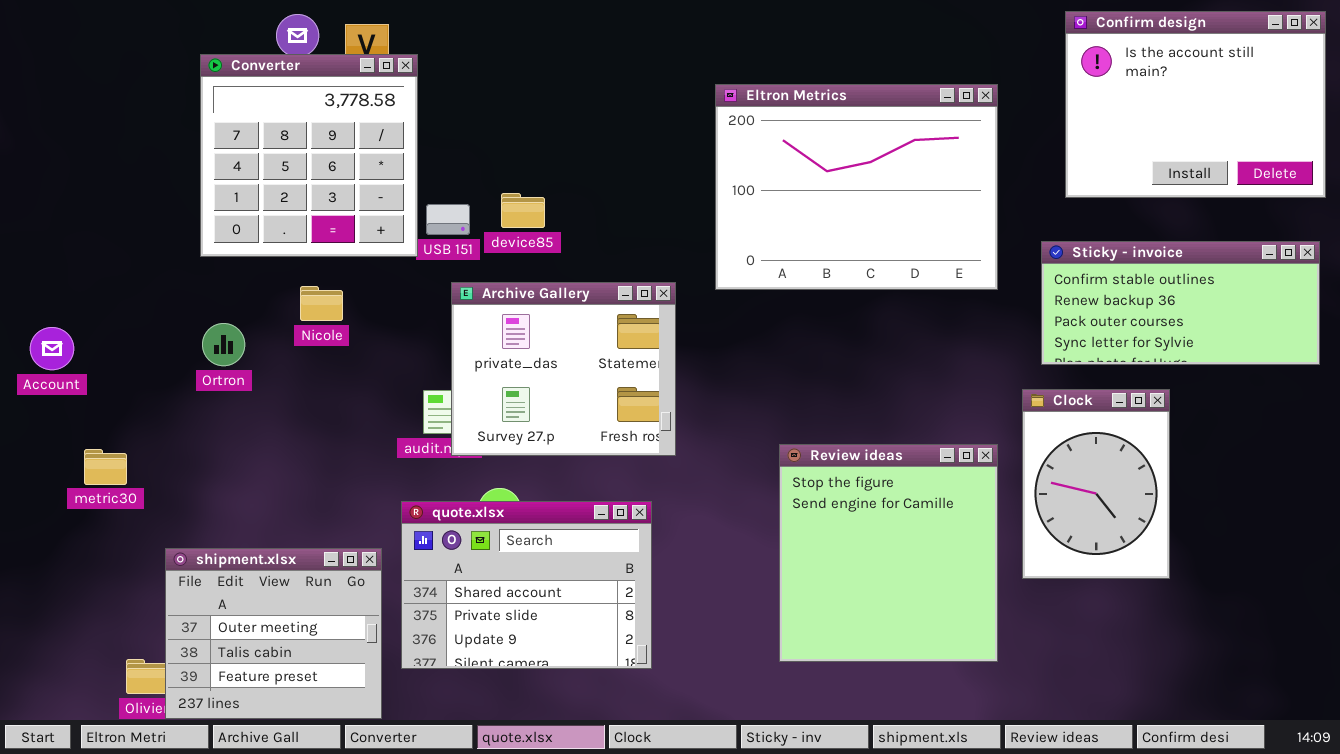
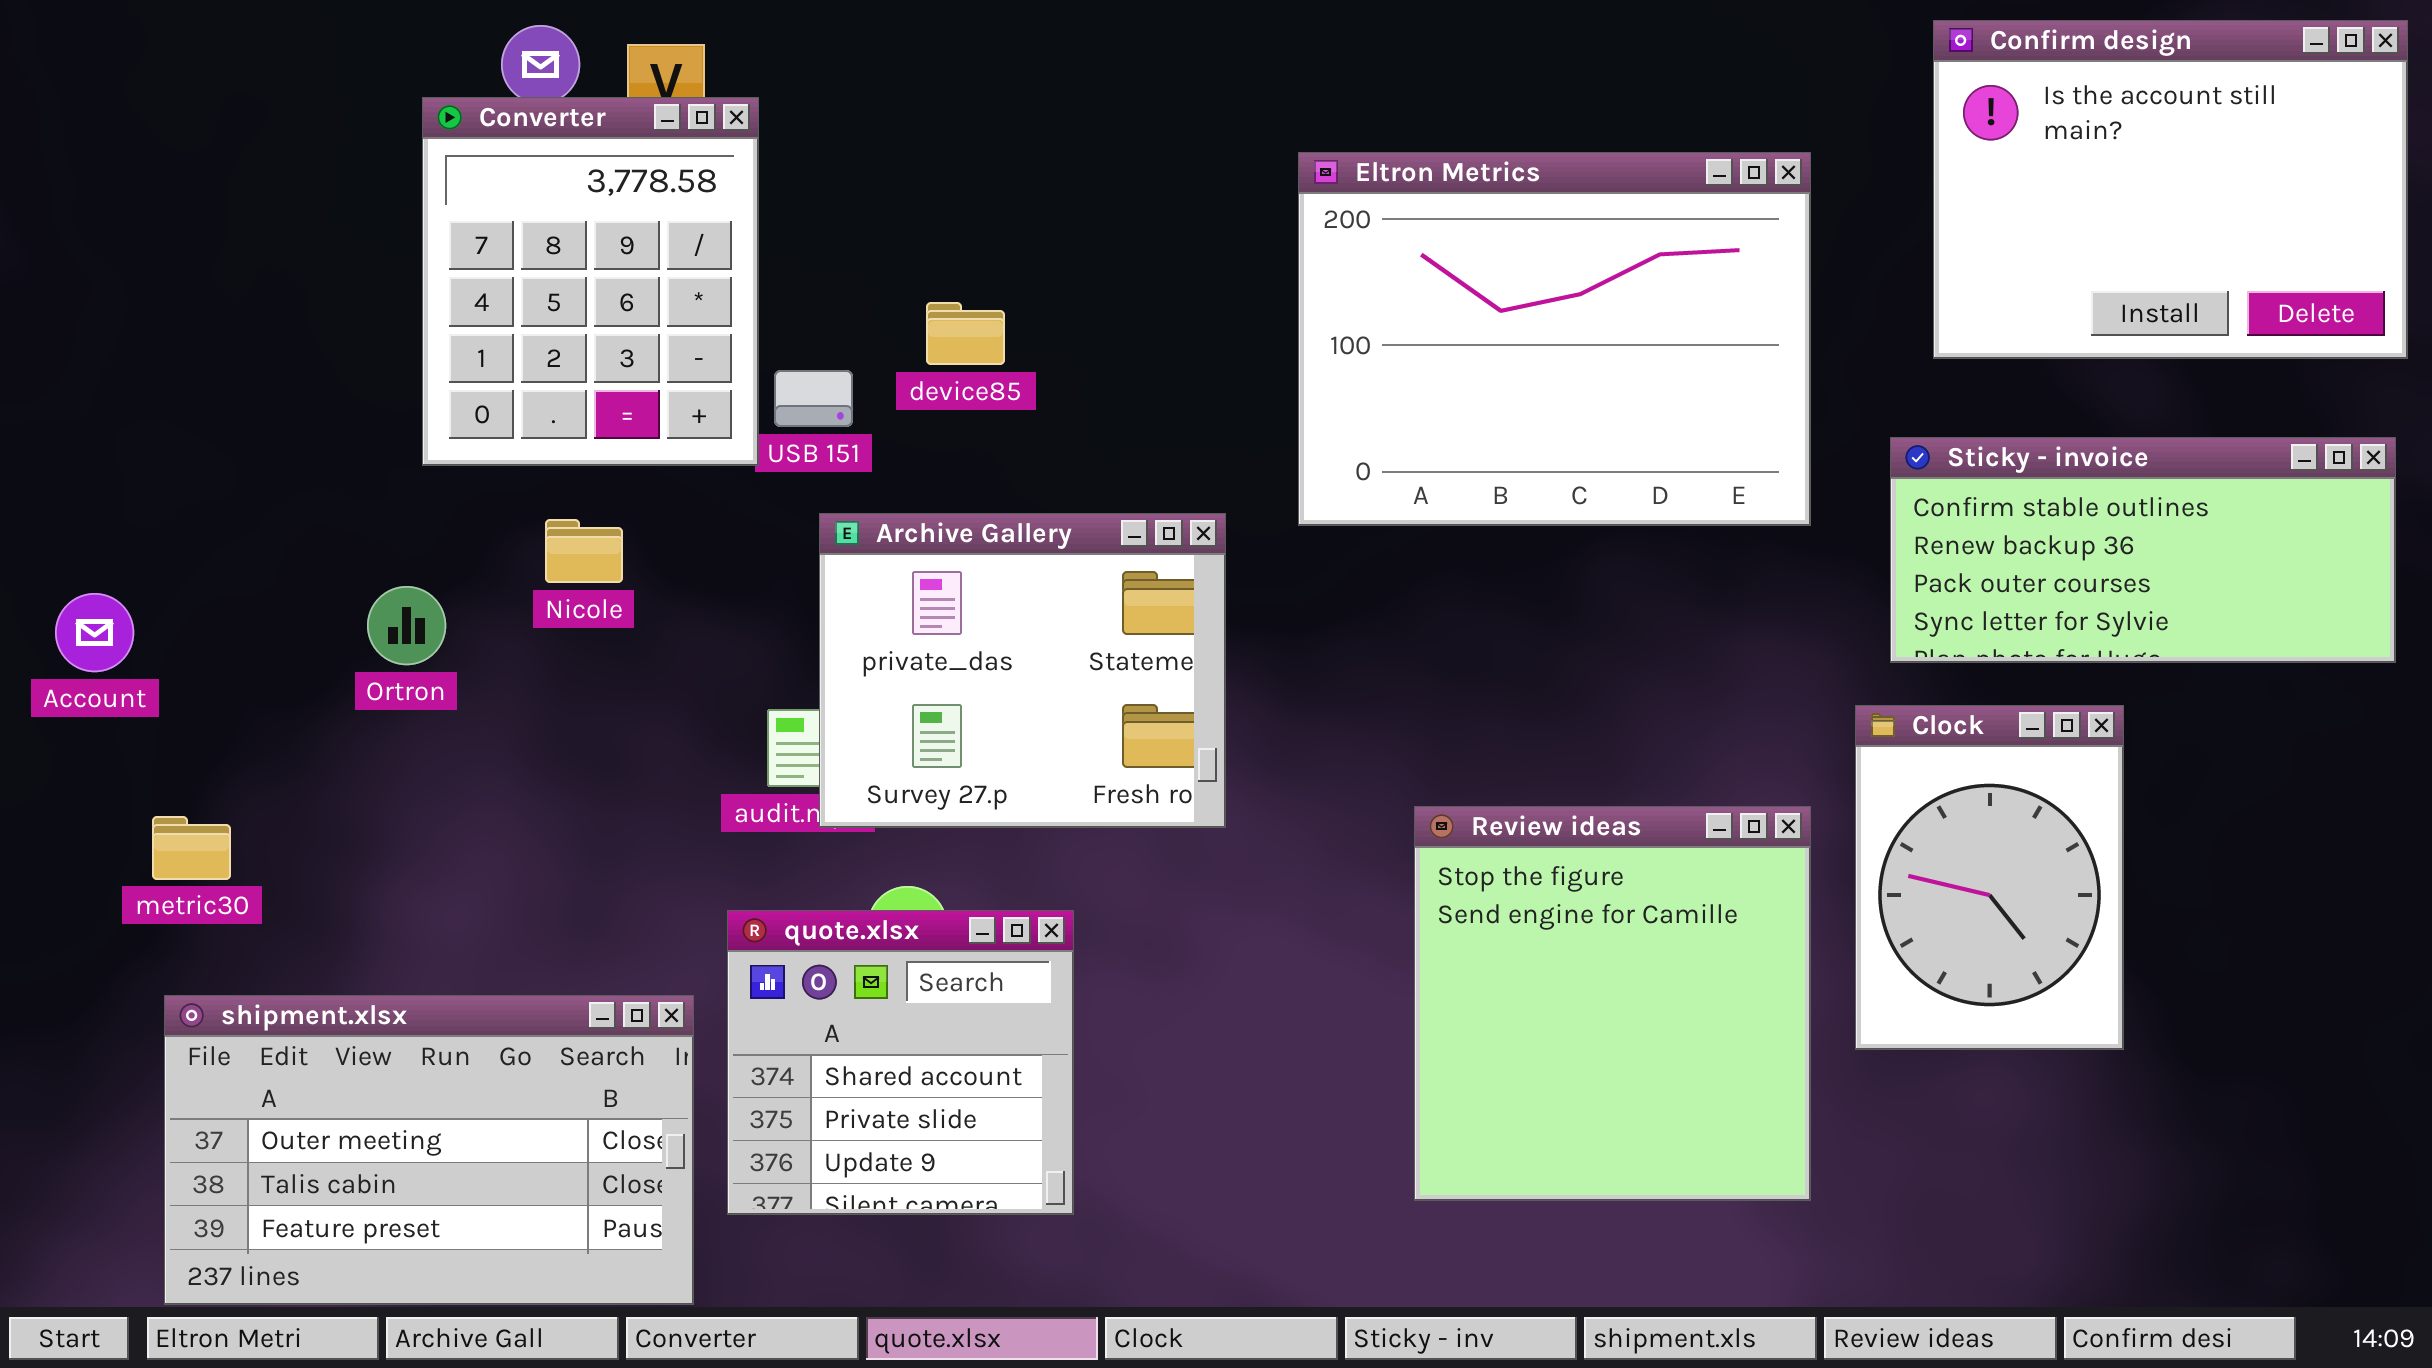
Converter: [200,54,418,257] -> [422,97,759,466], resized
device85: [501,193,545,228] -> [926,302,1005,365], moved
quote.xlsx: [401,501,652,669] -> [727,910,1074,1215], resized
shipment.xlsx: [165,548,382,719] -> [164,995,694,1305], resized

